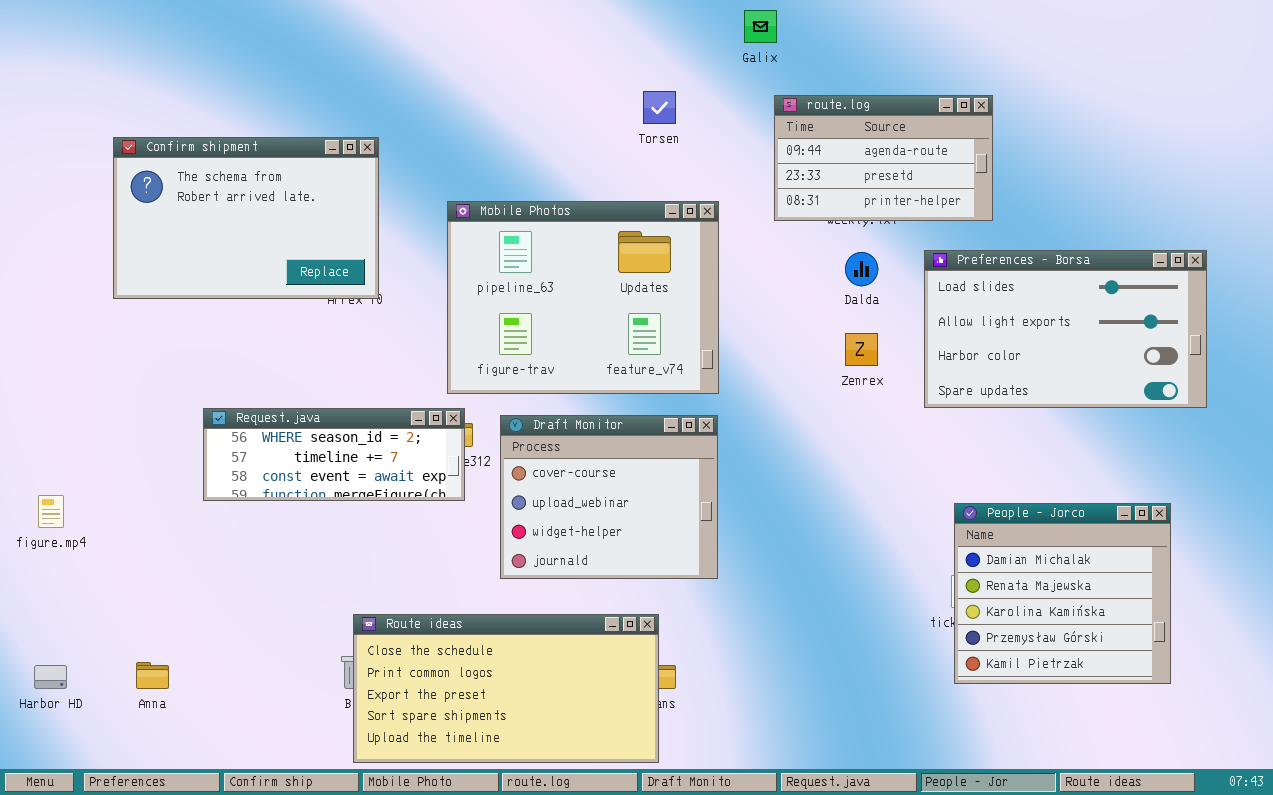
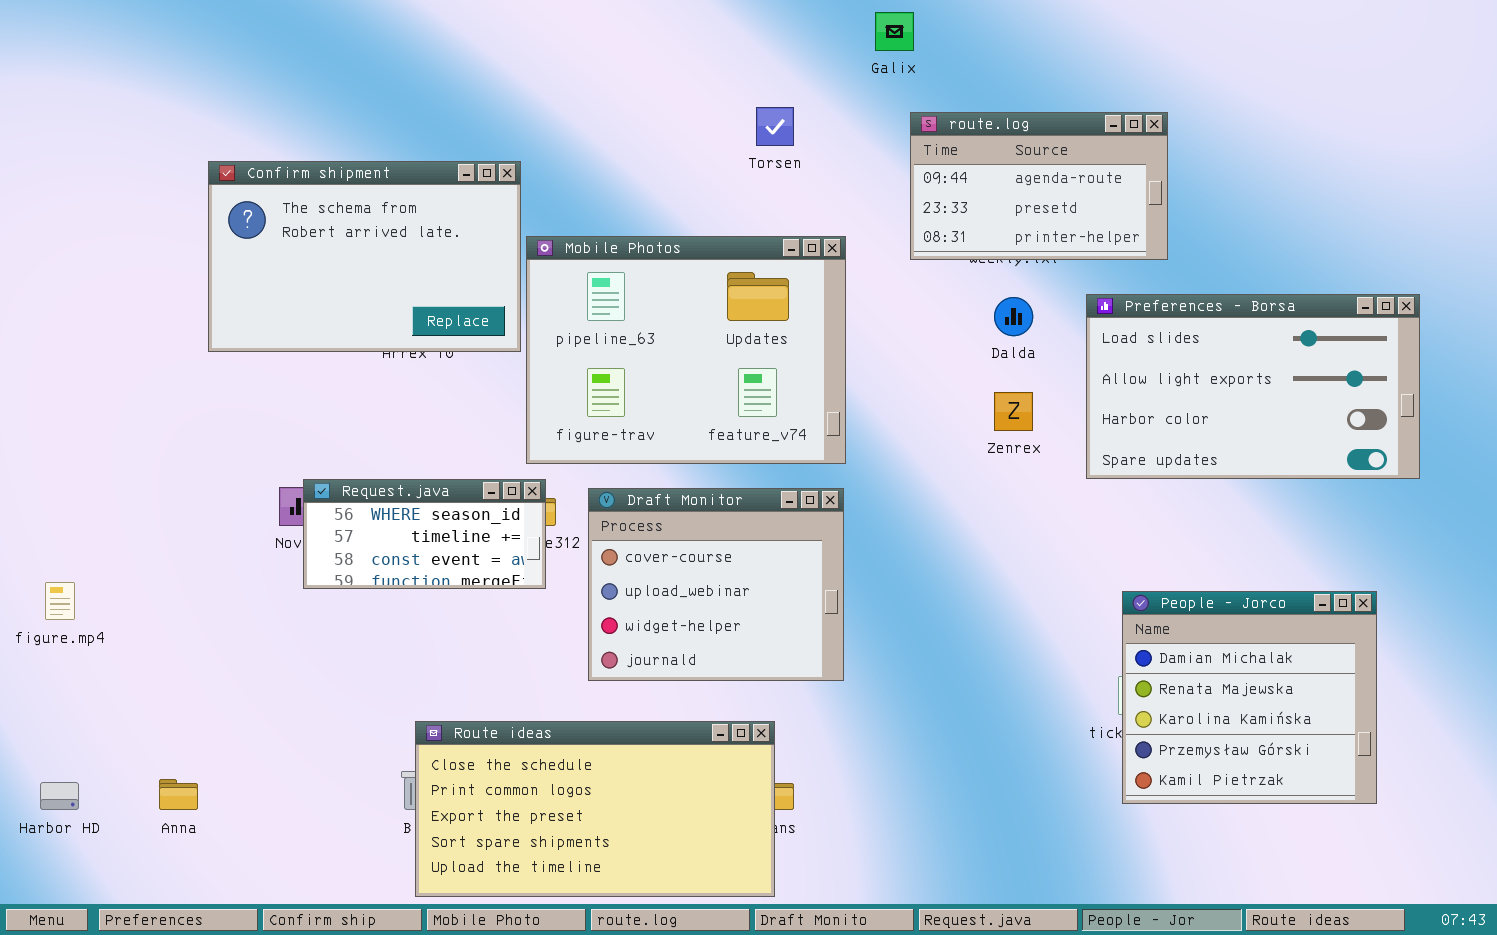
Confirm shipment: [113,137,379,299] -> [208,161,521,352], moved
Request.java: [203,408,465,501] -> [303,479,546,589], resized

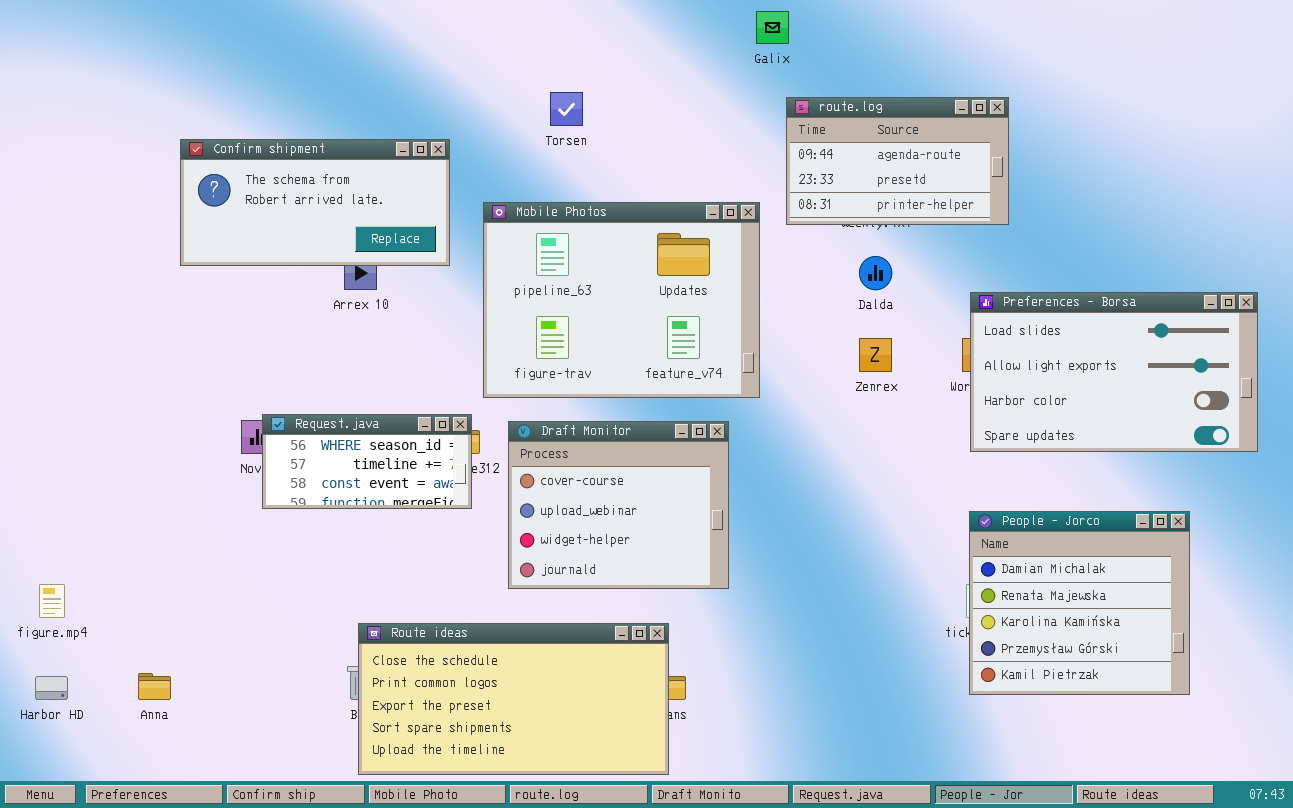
Torsen: [756,107,794,146] -> [550,92,583,126], moved
Confirm shipment: [208,161,521,352] -> [180,139,450,266], resized
Mobile Photos: [526,236,846,464] -> [483,202,760,398], moved
Preferences - Borsa: [1086,294,1420,479] -> [970,292,1258,452], moved
figure.mp4: [45,582,75,620] -> [39,584,65,618], moved

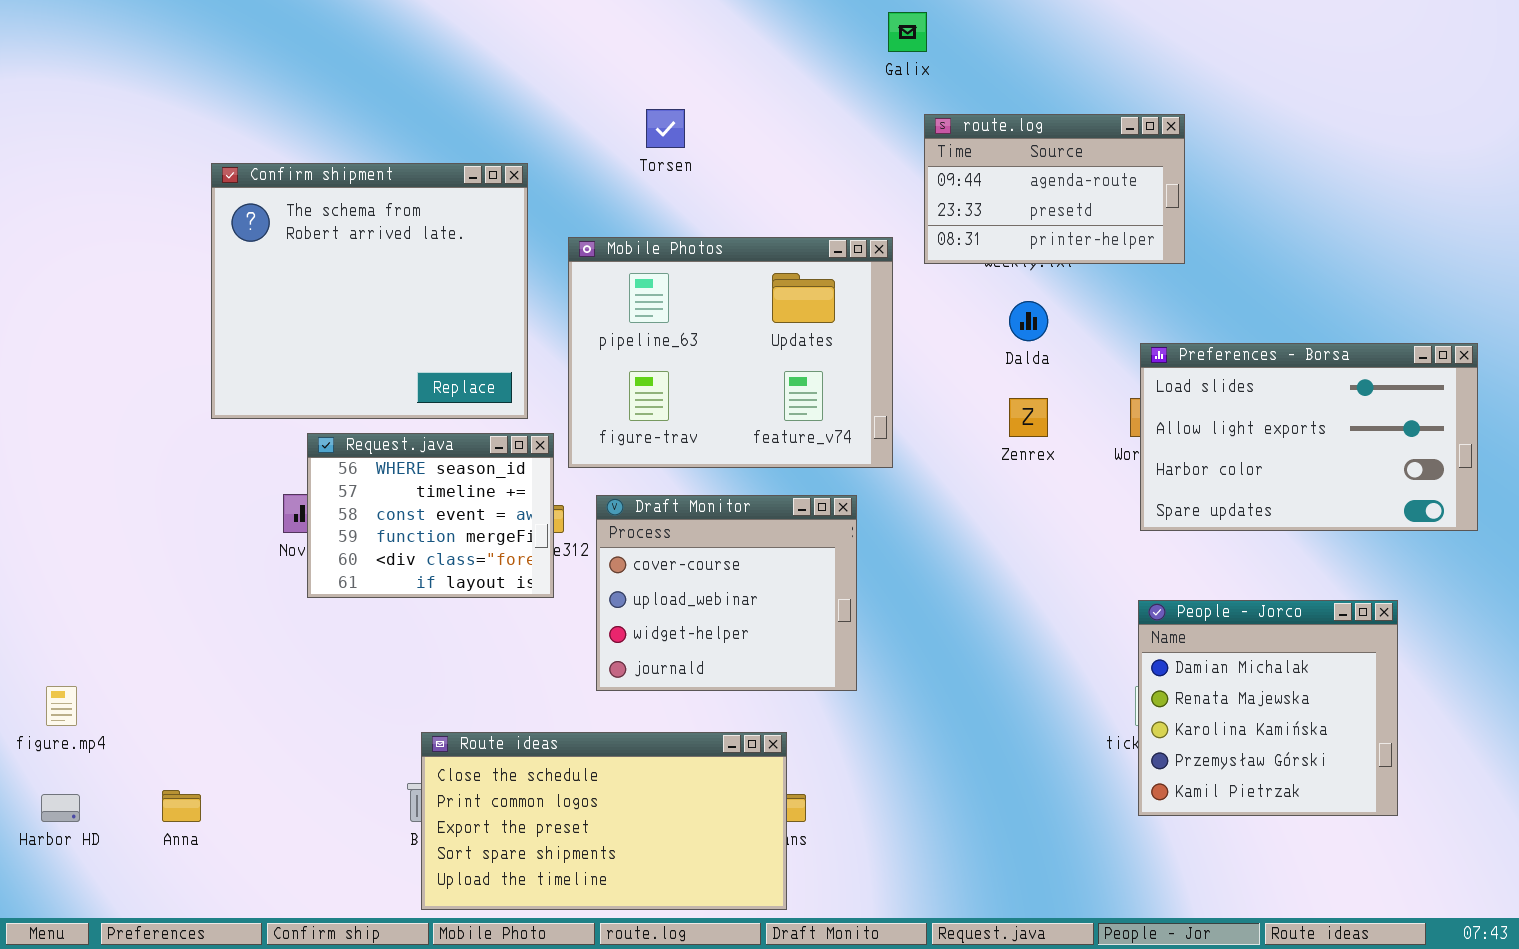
Confirm shipment: [180,139,450,266] -> [211,163,528,419], resized
Request.java: [262,414,472,509] -> [307,433,554,598], resized

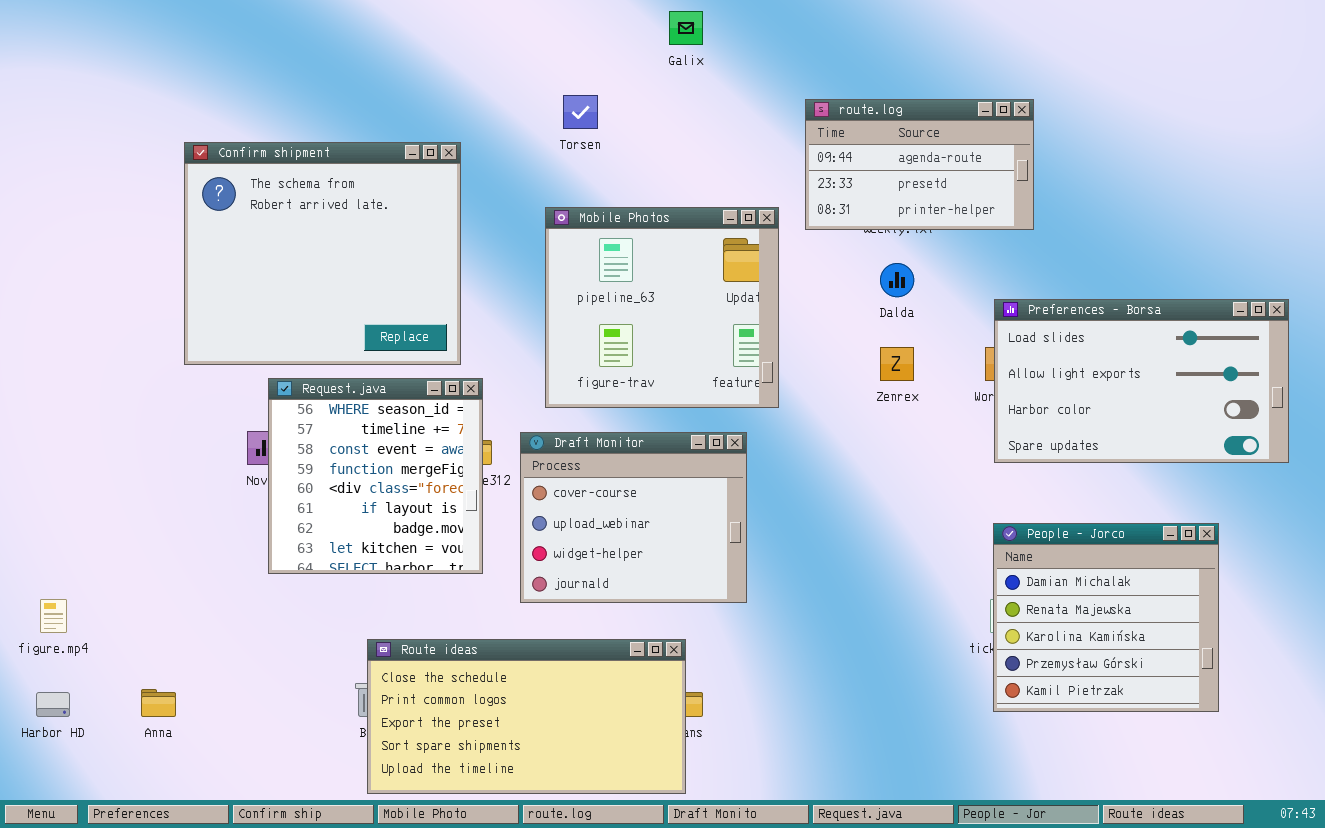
Galix: [888,12,927,52] -> [669,11,703,45], moved
Mobile Photos: [568,237,893,468] -> [545,207,779,408], resized
Request.java: [307,433,554,598] -> [268,378,483,574], resized

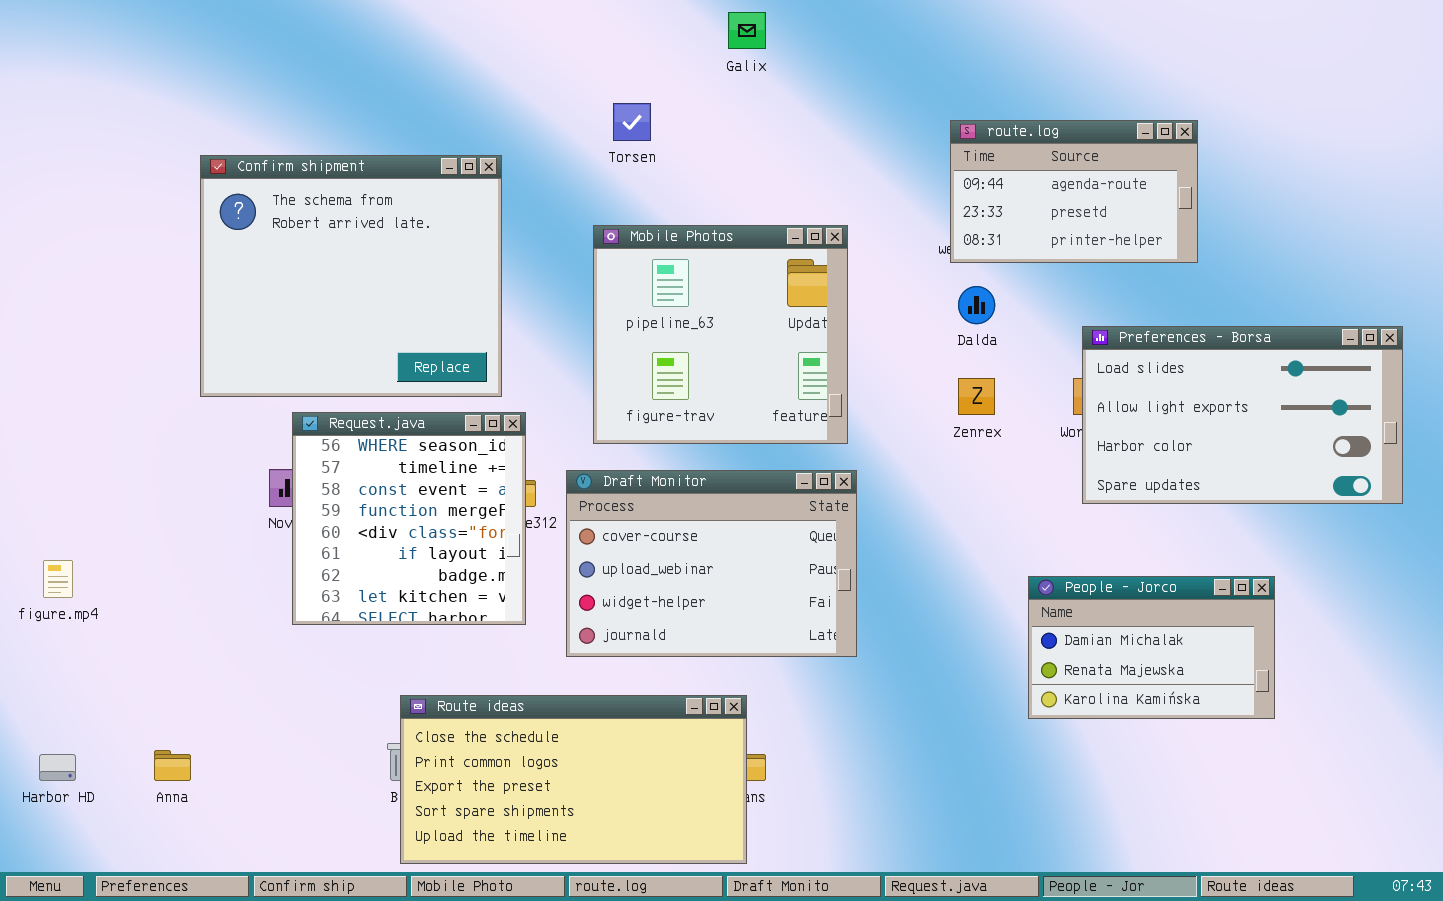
route.log: [805,99,1034,230] -> [950,120,1198,263], moved
Draft Monitor: [520,432,747,603] -> [566,470,857,657], resized
People - Jorco: [993,523,1219,712] -> [1028,576,1275,719], moved, resized
figure.mp4: [40,599,67,633] -> [43,560,73,598], moved

